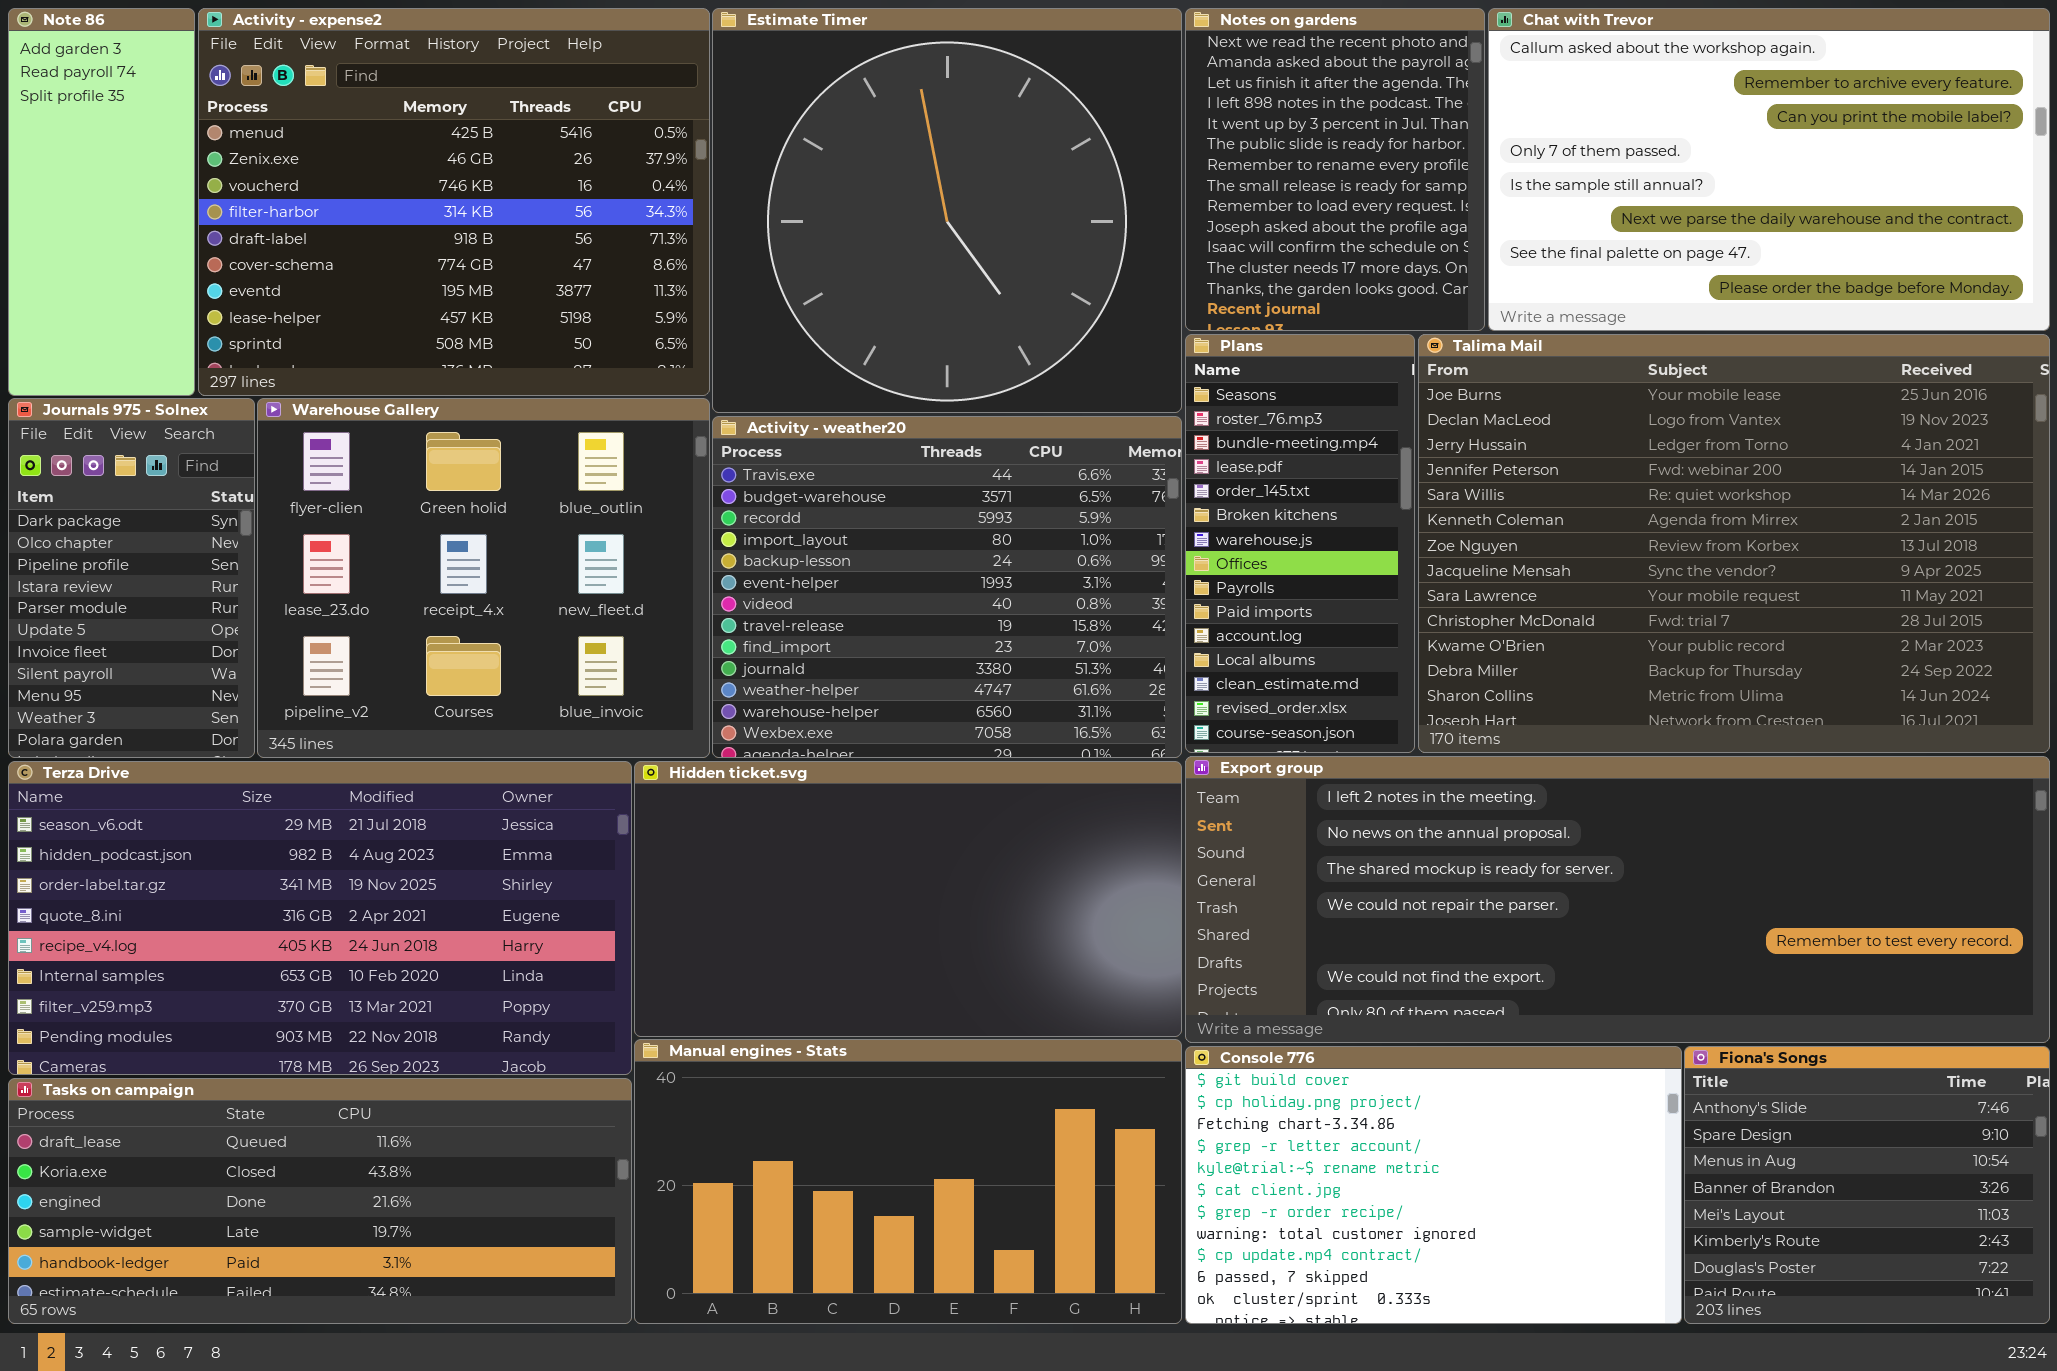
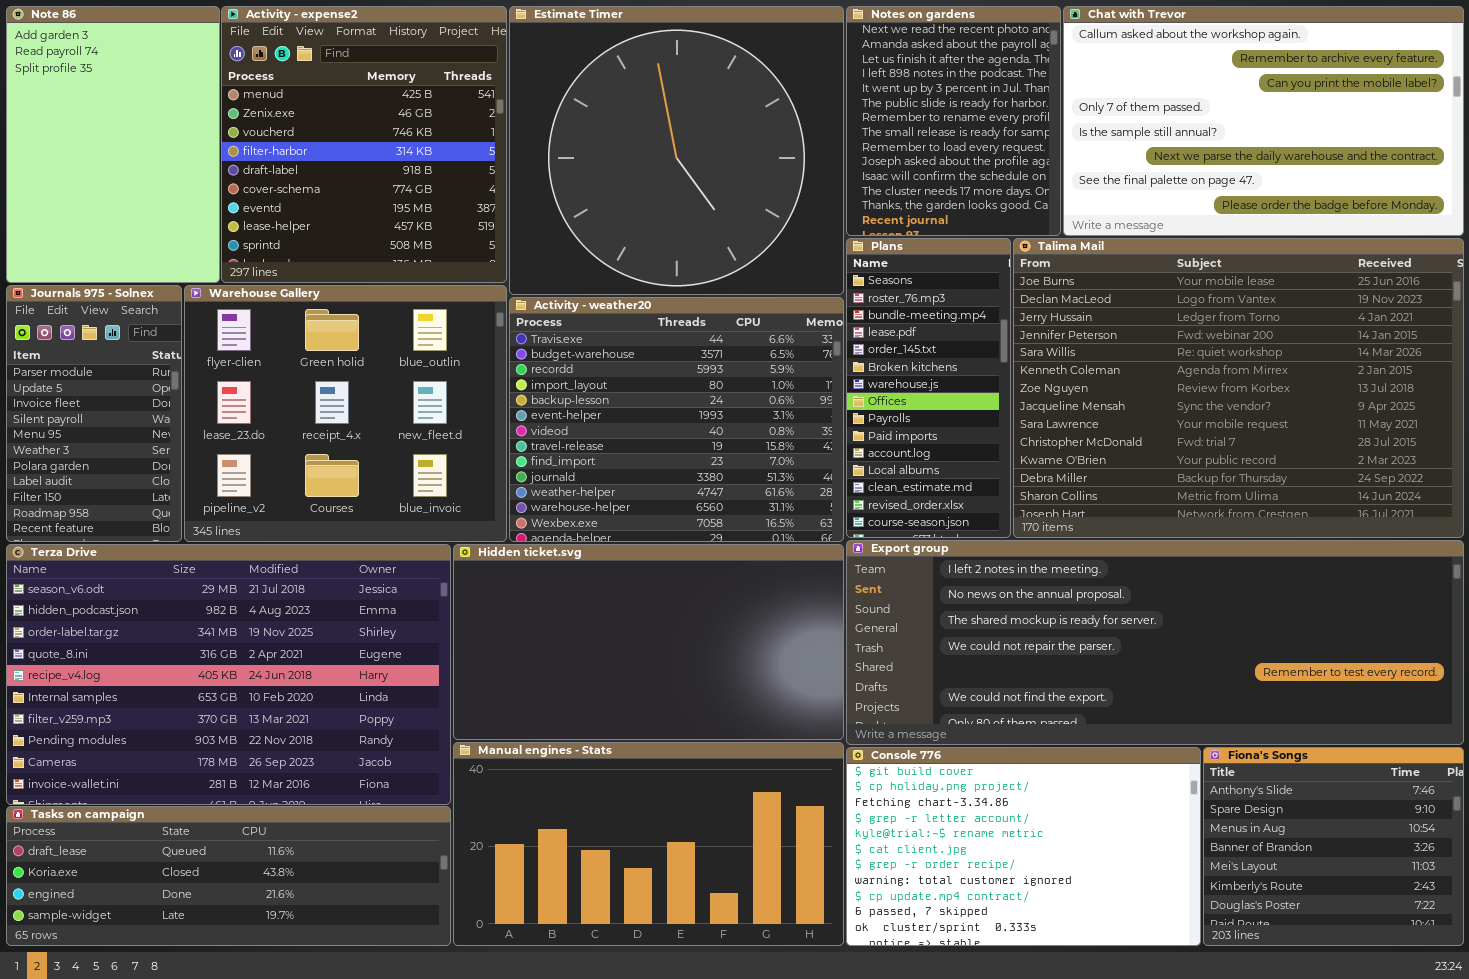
Note 86: [8,8,195,396] -> [6,6,220,283], resized
Activity - expense2: [198,8,710,396] -> [221,6,507,283], resized
Journals 975 - Solnex: [8,398,255,758] -> [6,285,182,542], scrolled down 4 rows
Terza Drive: [8,761,632,1075] -> [6,544,451,805], resized
Tasks on campaign: [8,1078,632,1324] -> [6,806,451,946], resized

